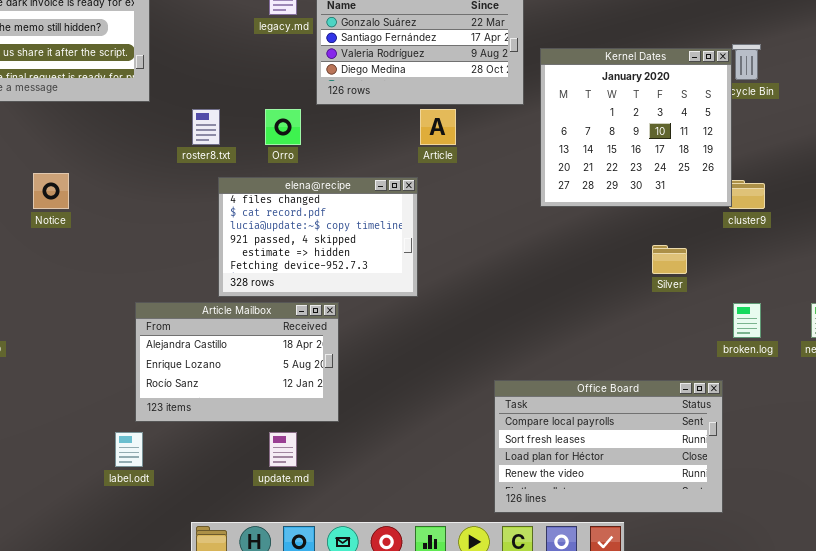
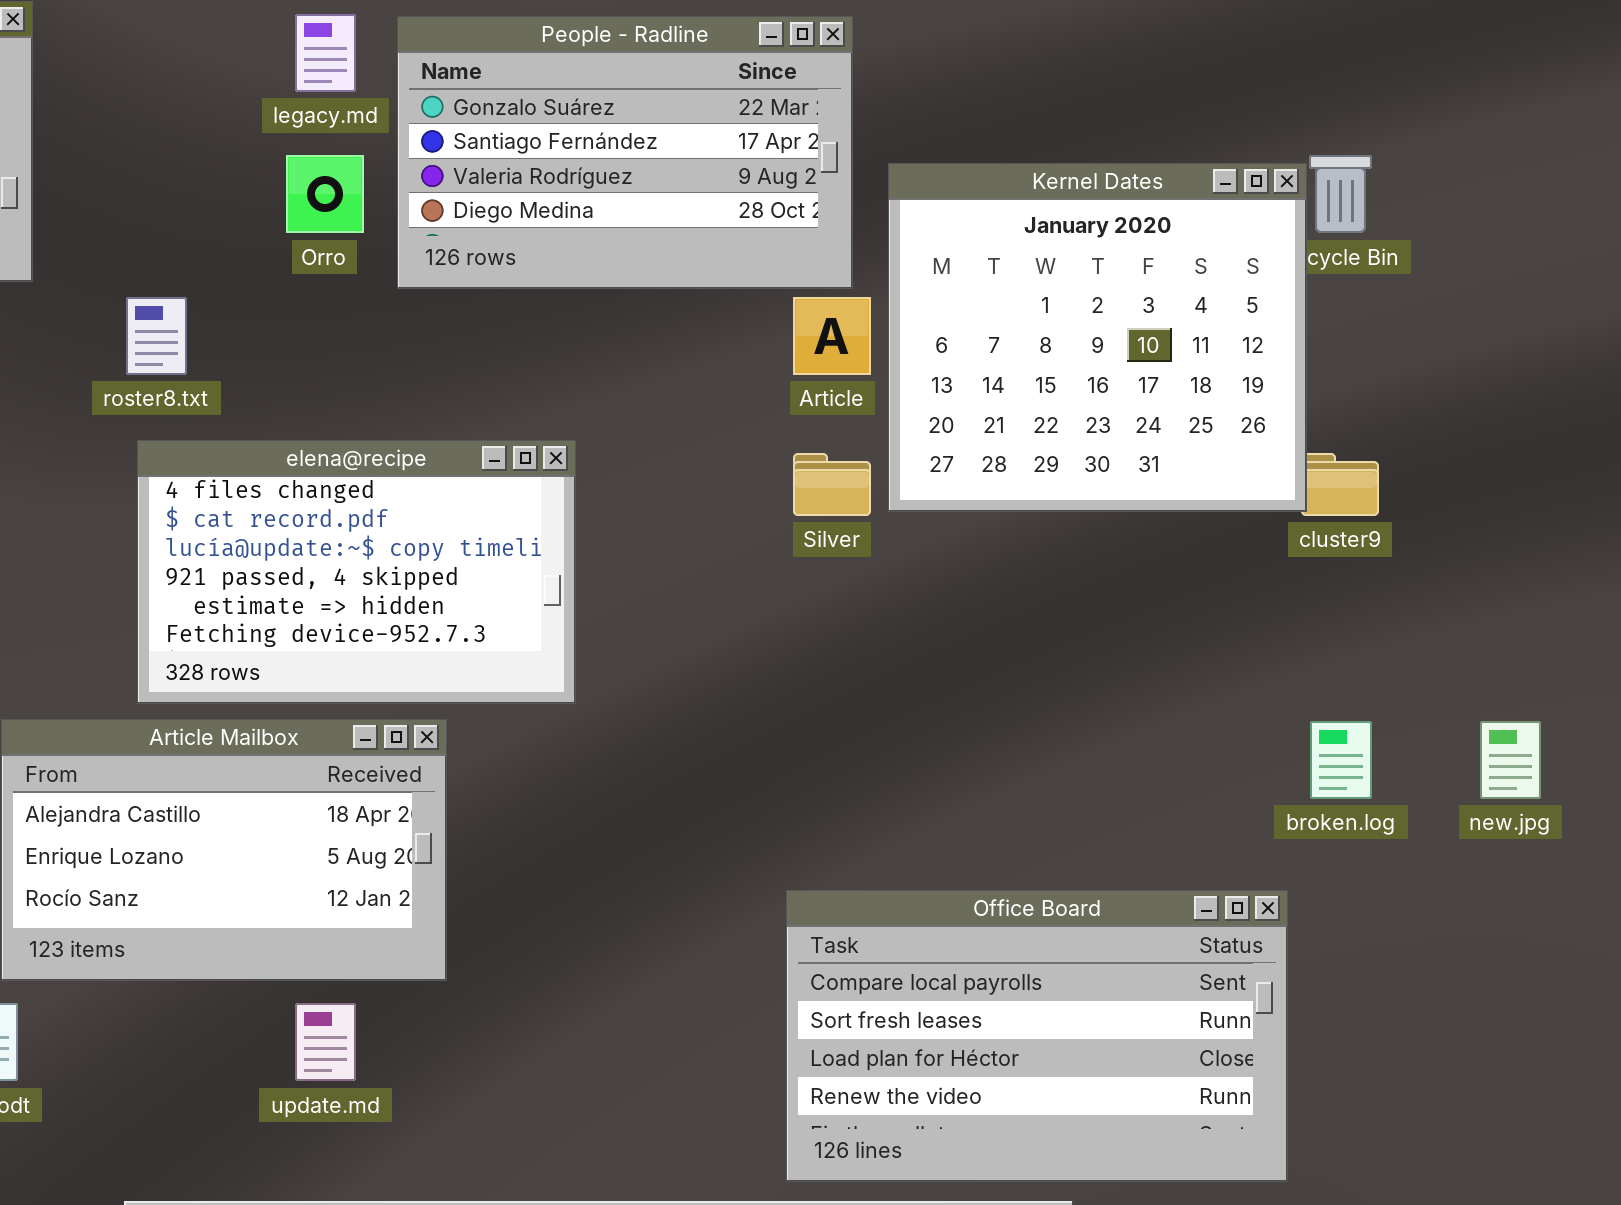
Orro: [265,109,301,145] -> [286,155,364,233], moved
Article: [420,109,456,145] -> [793,297,871,375], moved
elena@recipe: [218,177,418,297] -> [137,440,576,704], moved
Silver: [652,245,687,274] -> [793,453,871,516], moved

